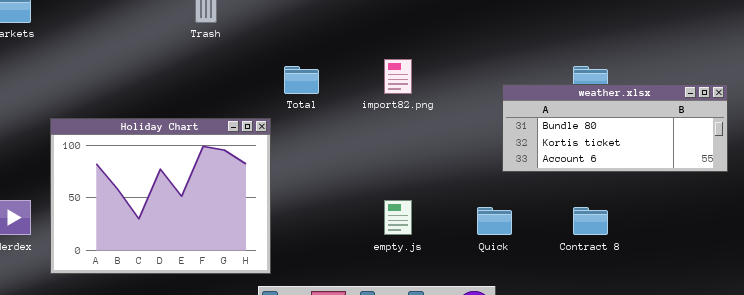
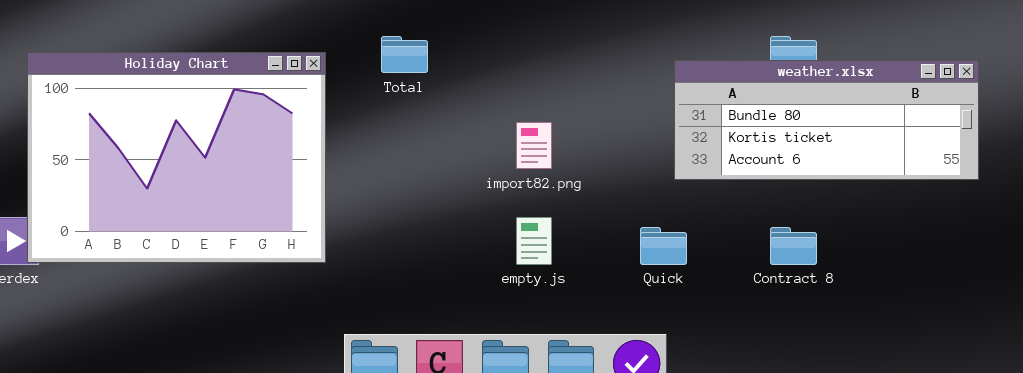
import82.png: [384,59,412,94] -> [516,122,552,169], moved
Holiday Chart: [50,118,271,274] -> [27,52,326,263], moved

